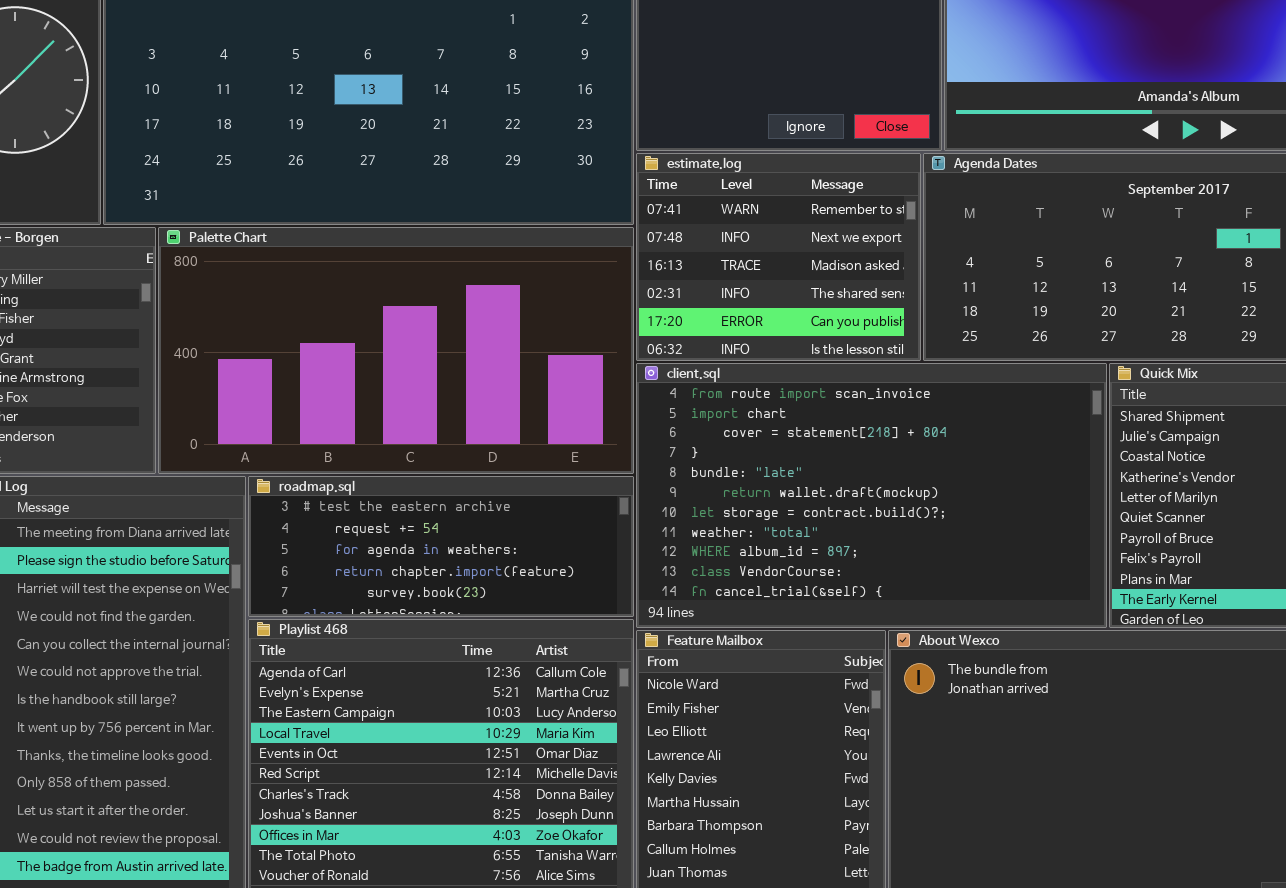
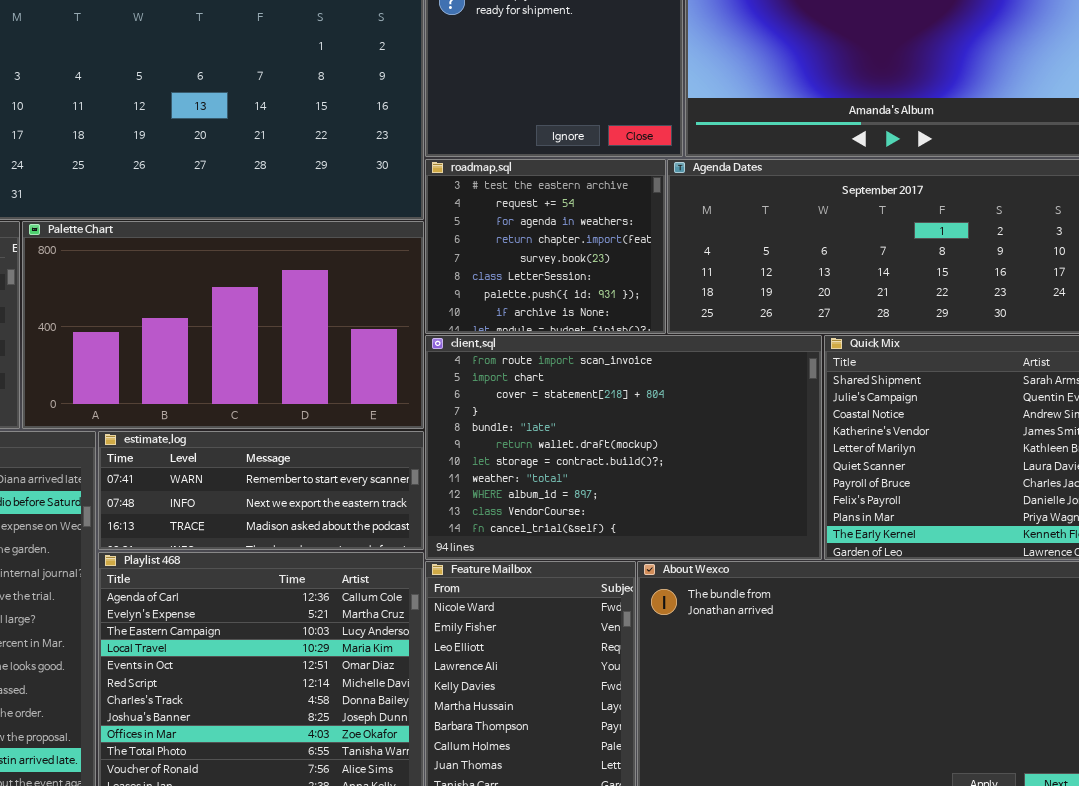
estimate.log: [636,153,921,361] -> [98,431,424,550], moved, resized
roadmap.sql: [248,476,634,617] -> [425,159,666,334], moved, resized

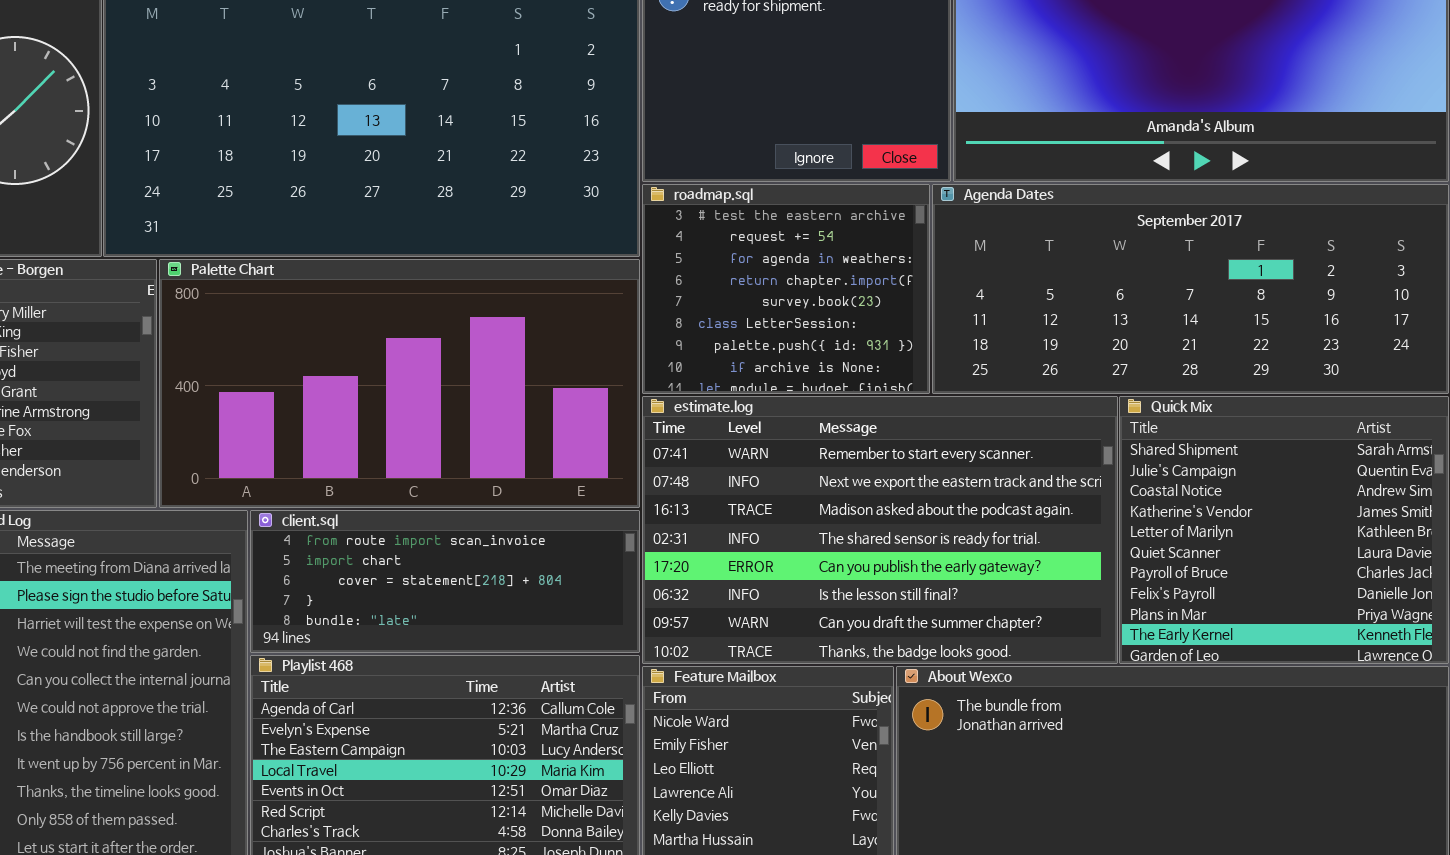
client.sql: [425,335,822,560] -> [250,510,640,653], moved, resized
estimate.log: [98,431,424,550] -> [642,396,1118,664], moved, resized

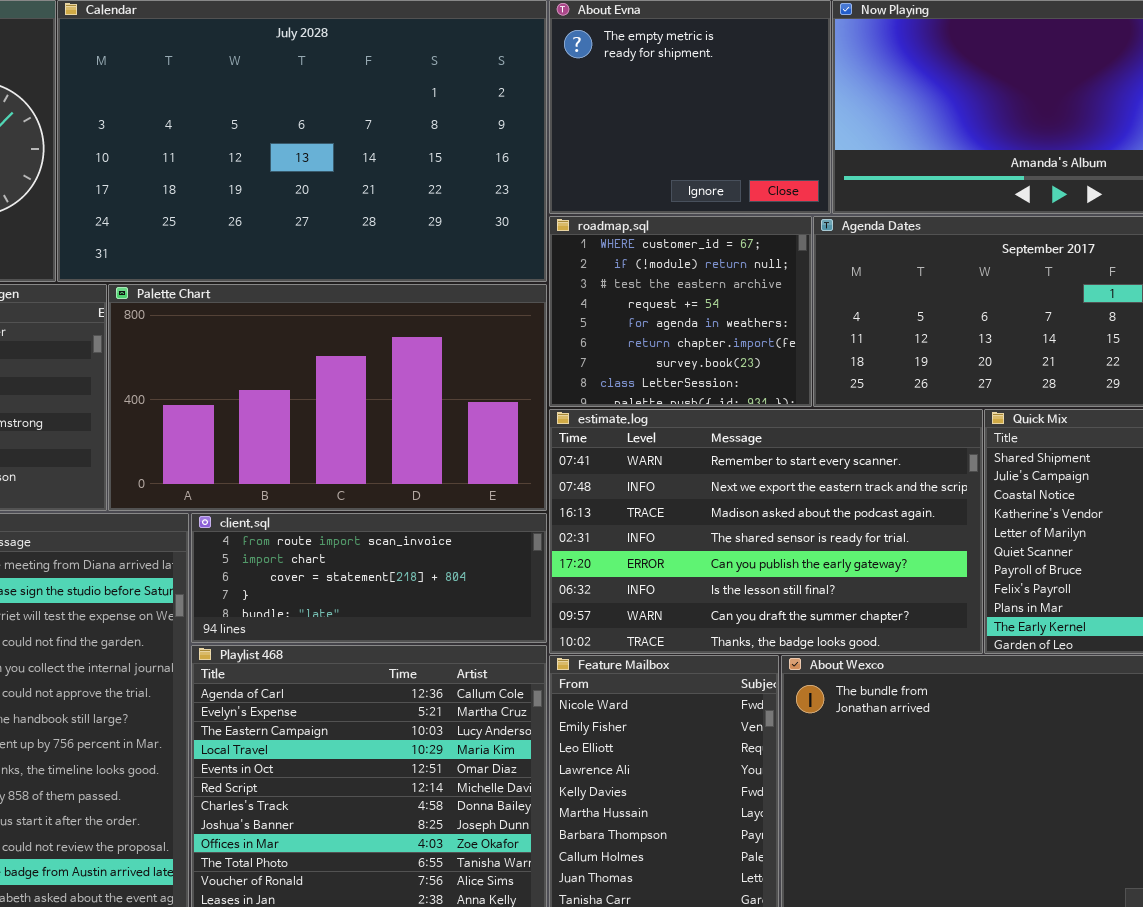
roadmap.sql: [642,184,930,394] -> [549,216,812,407], scrolled up 2 rows

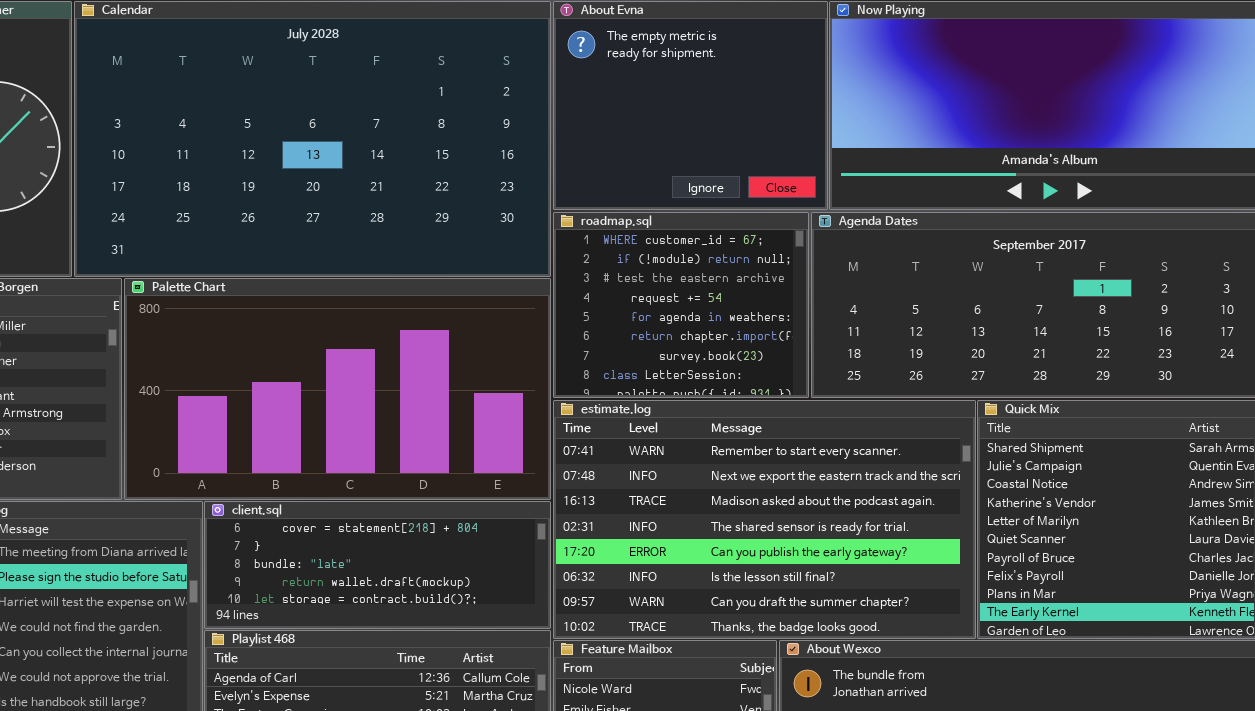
client.sql: [191,513,547,643] -> [204,501,551,629], scrolled down 2 rows

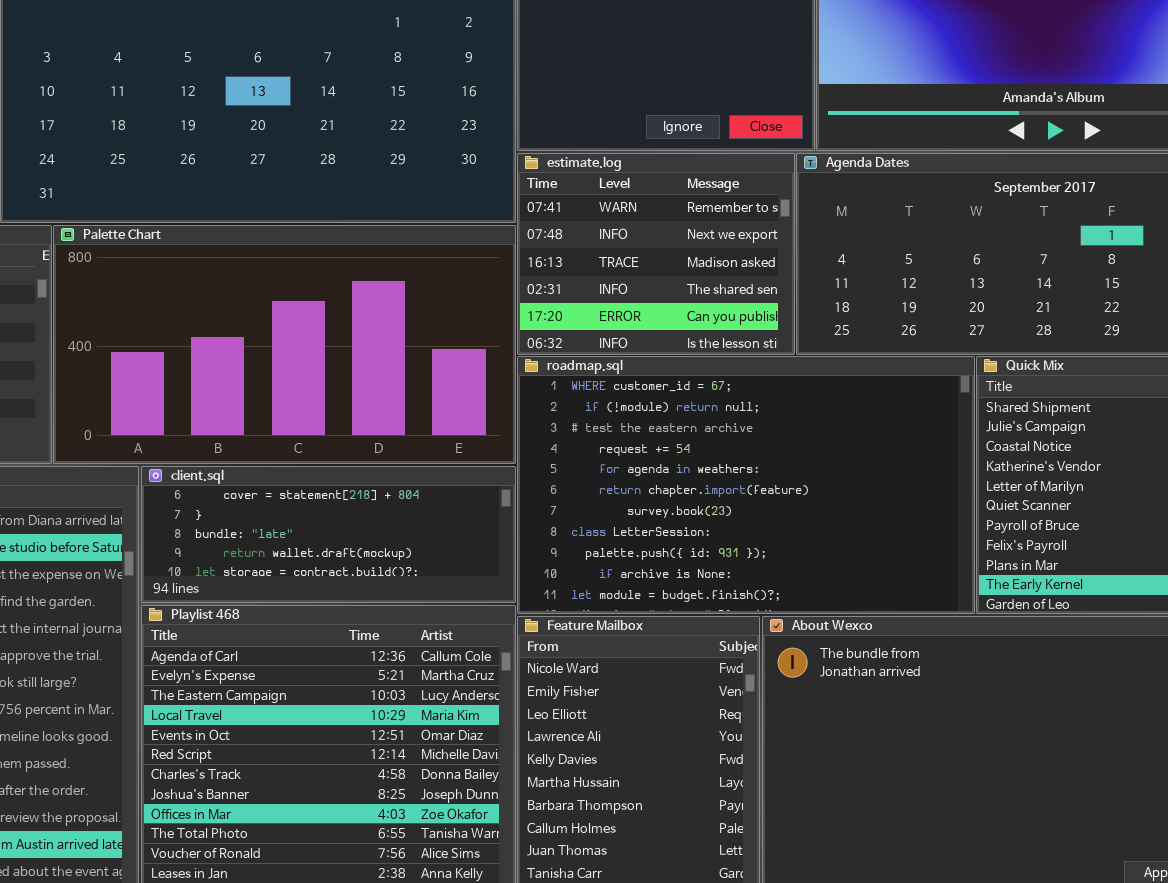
roadmap.sql: [553,212,809,398] -> [517,356,975,614], moved, resized
estimate.log: [553,400,976,639] -> [517,153,795,355], moved, resized

